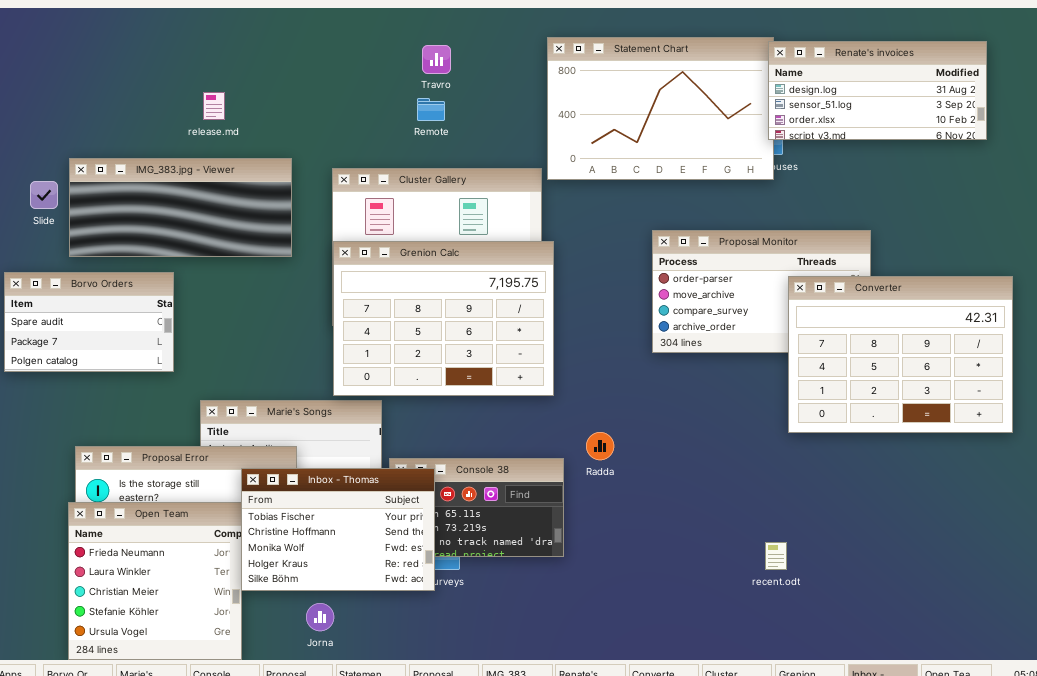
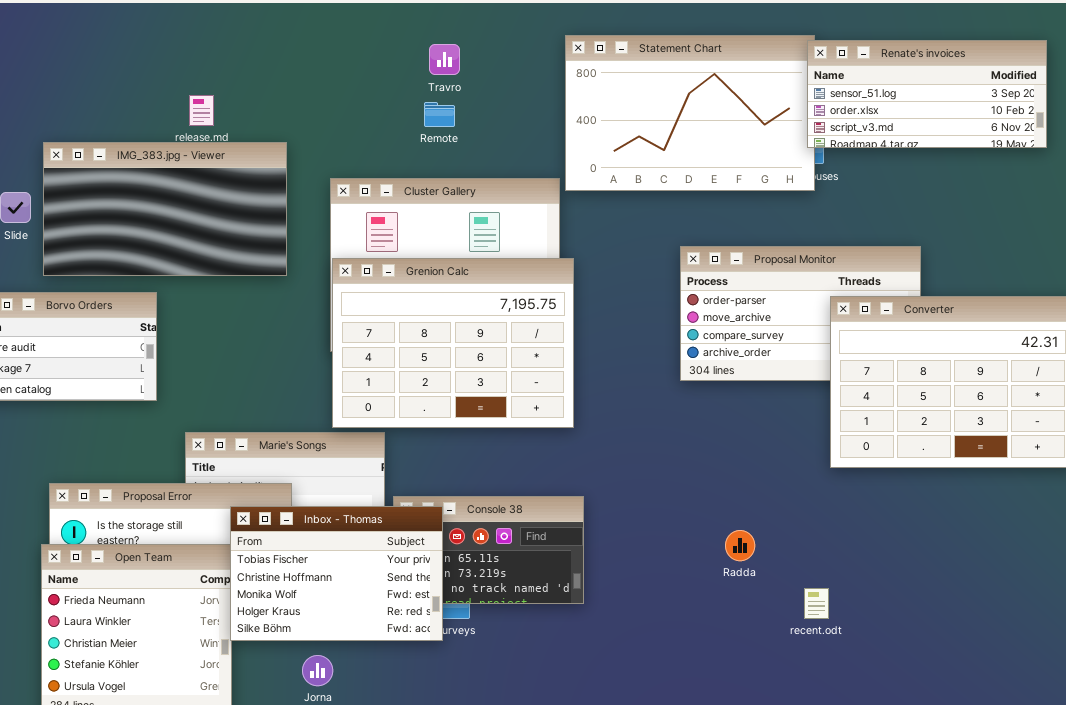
Renate's invoices: [768,41,987,140] -> [807,40,1047,148], scrolled down 1 row
IMG_383.jpg - Viewer: [69,158,292,257] -> [43,142,287,276], resized
Radda: [586,432,614,460] -> [725,530,755,561], moved

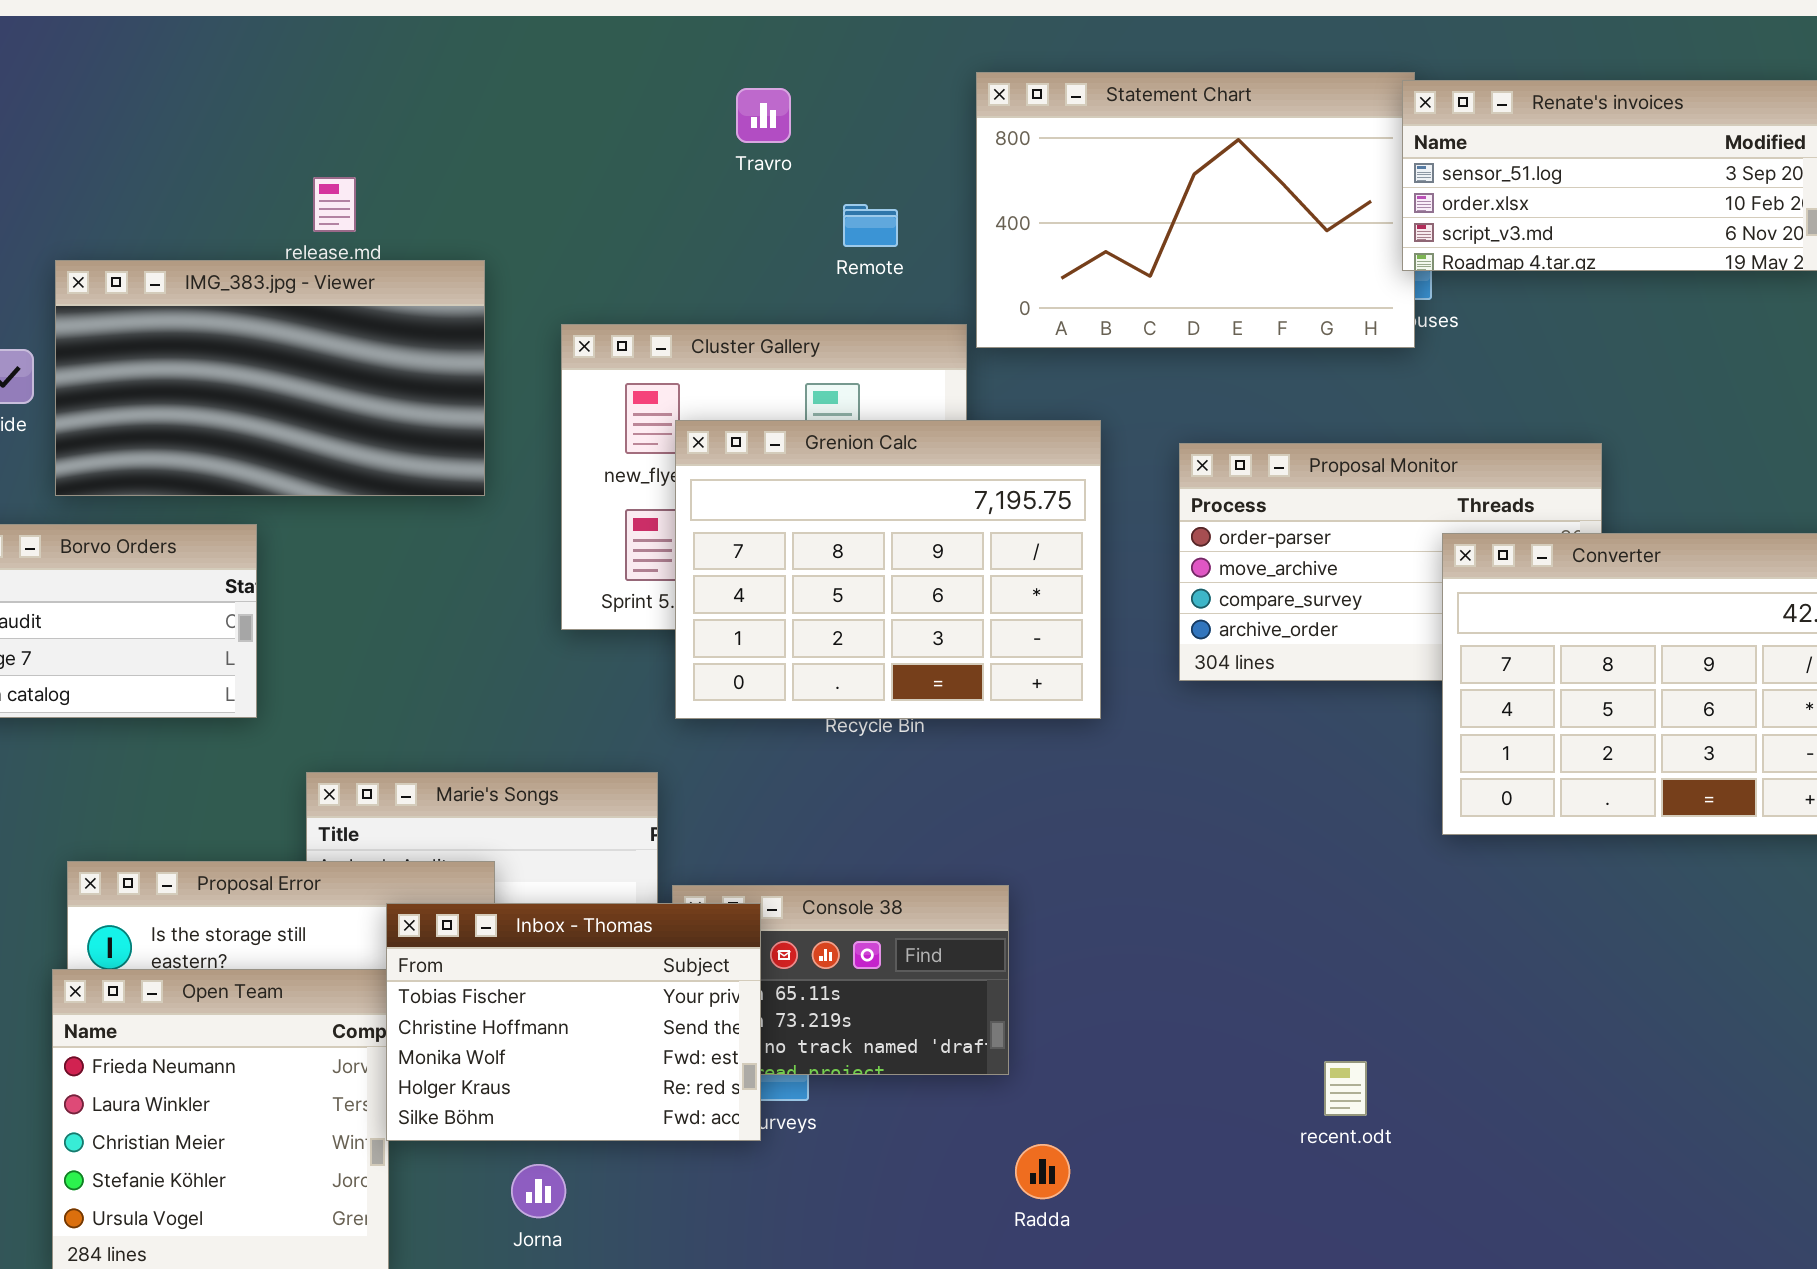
Remote: [424,102,455,127] -> [843,204,898,247], moved
Grenion Calc: [332,258,574,428] -> [675,420,1101,719], moved
Radda: [725,530,755,561] -> [1015,1144,1070,1199], moved
recent.odt: [804,588,829,619] -> [1324,1061,1367,1116], moved

